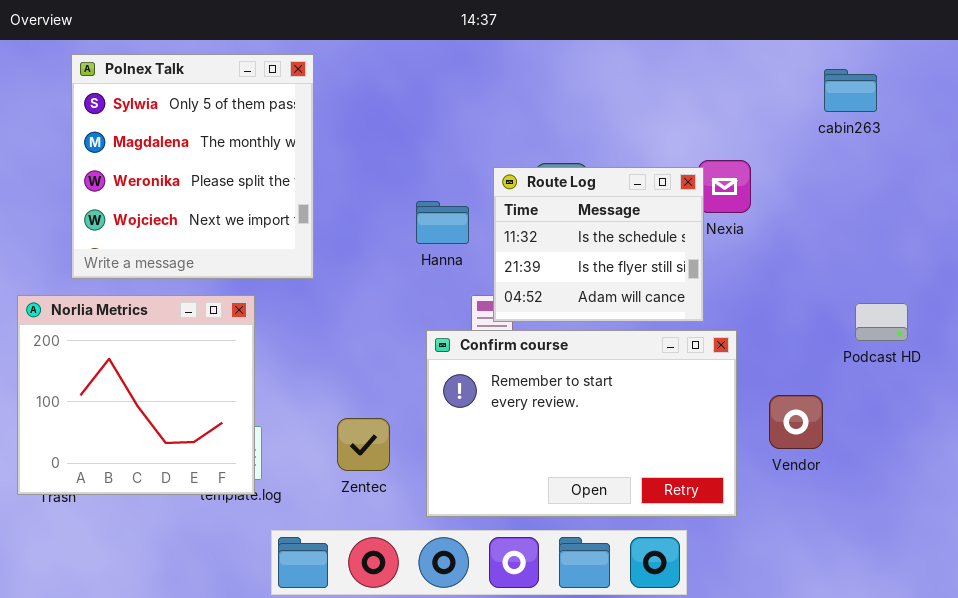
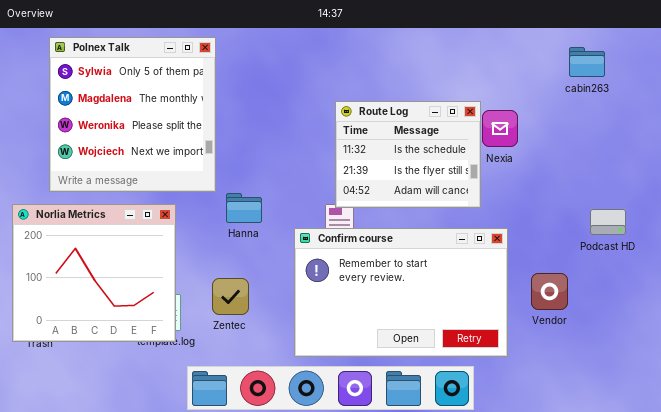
Route Log: [493,167,704,322] -> [335,101,481,208], moved
Hanna: [416,201,469,244] -> [226,193,262,223], moved
Zentec: [337,418,390,471] -> [212,278,249,315], moved

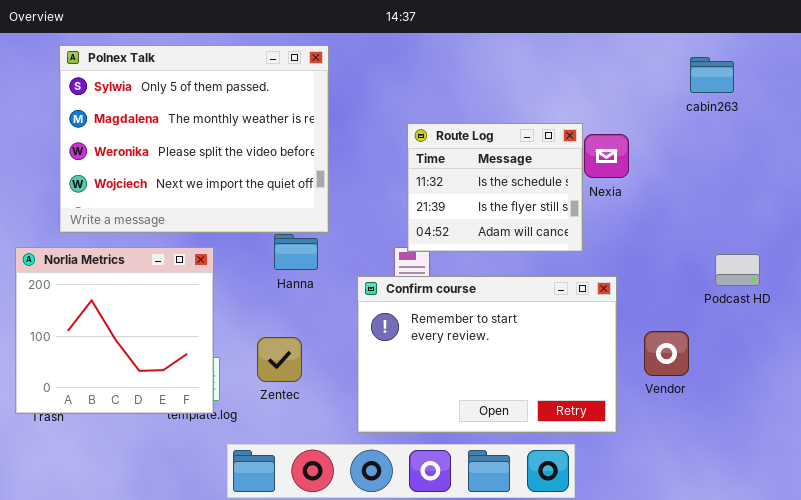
Polnex Talk: [49,37,216,192] -> [59,45,329,233], resized

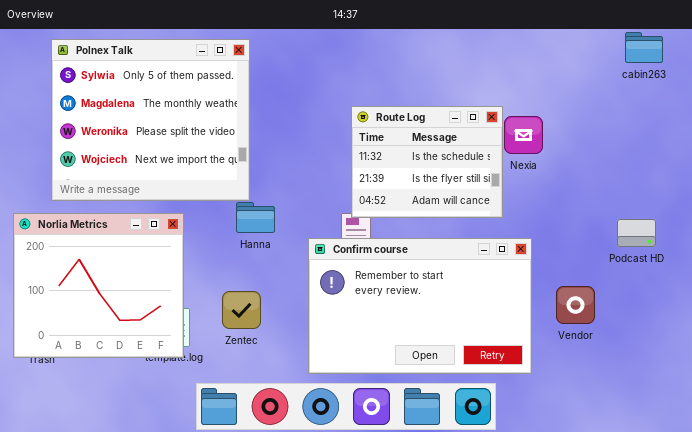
Polnex Talk: [59,45,329,233] -> [51,39,250,201], resized
cabin263: [690,57,734,93] -> [625,32,663,63], moved

